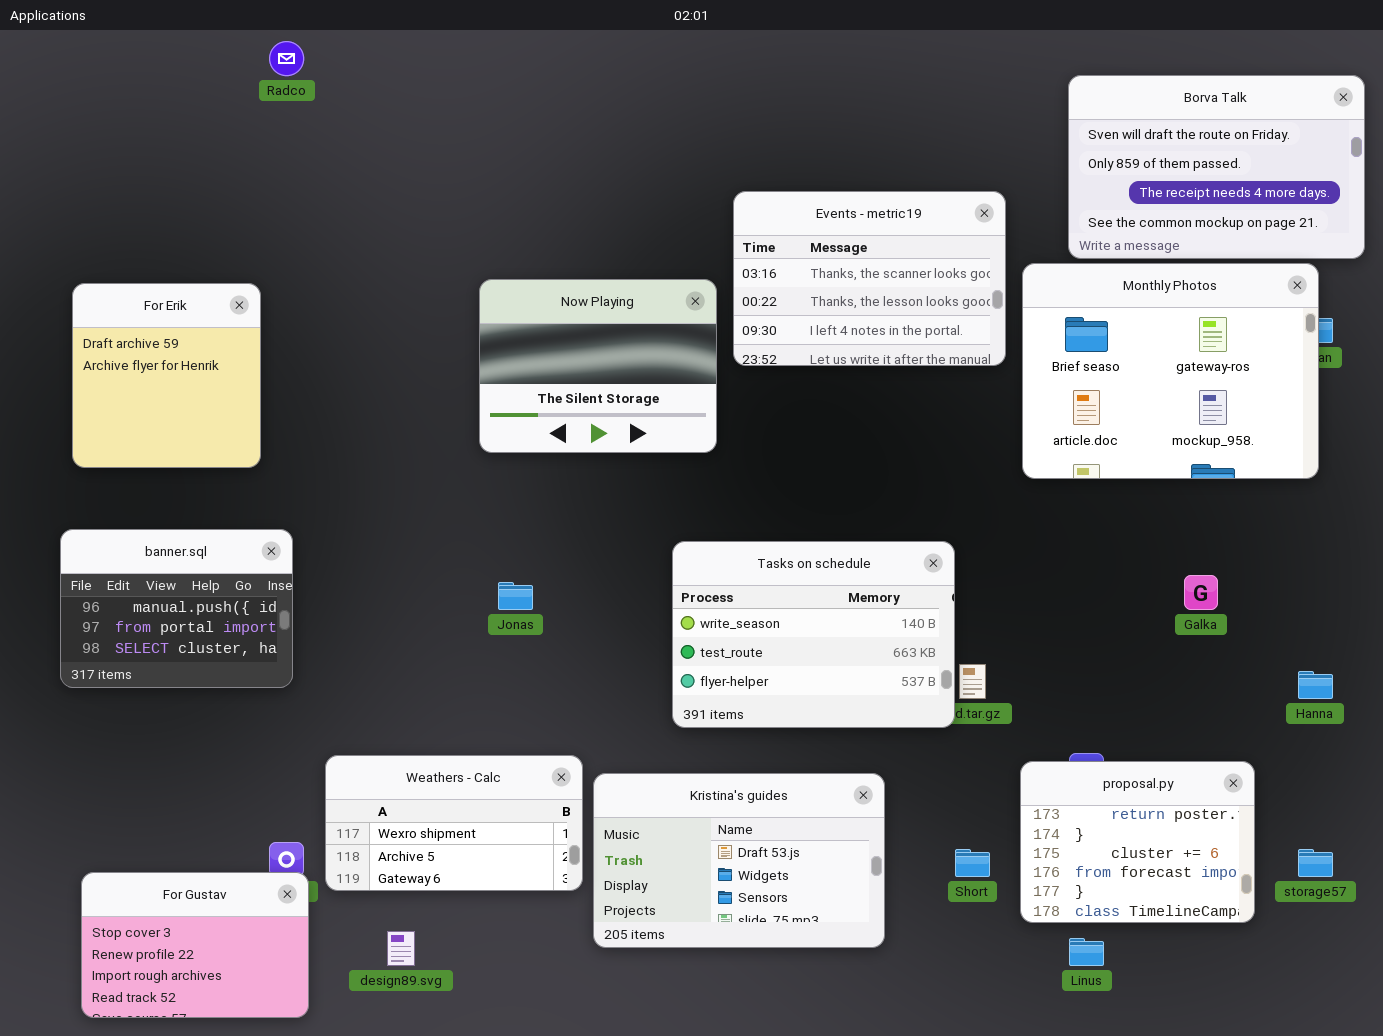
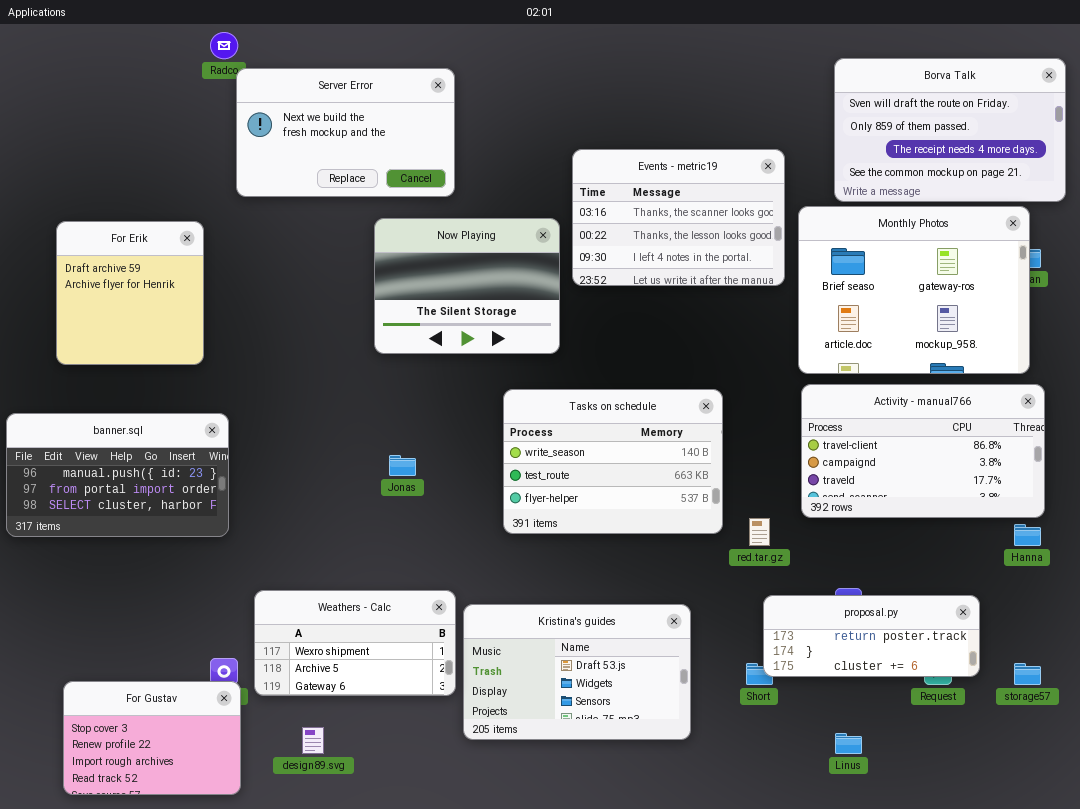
Server Error: none -> [236,68,455,197], opened
Activity - manual766: none -> [801,384,1045,518], opened
banner.sql: [60,529,293,688] -> [6,413,229,537], resized
Tasks on schedule: [672,541,955,728] -> [503,389,723,534], moved
proposal.py: [1020,761,1255,923] -> [763,595,980,677], resized

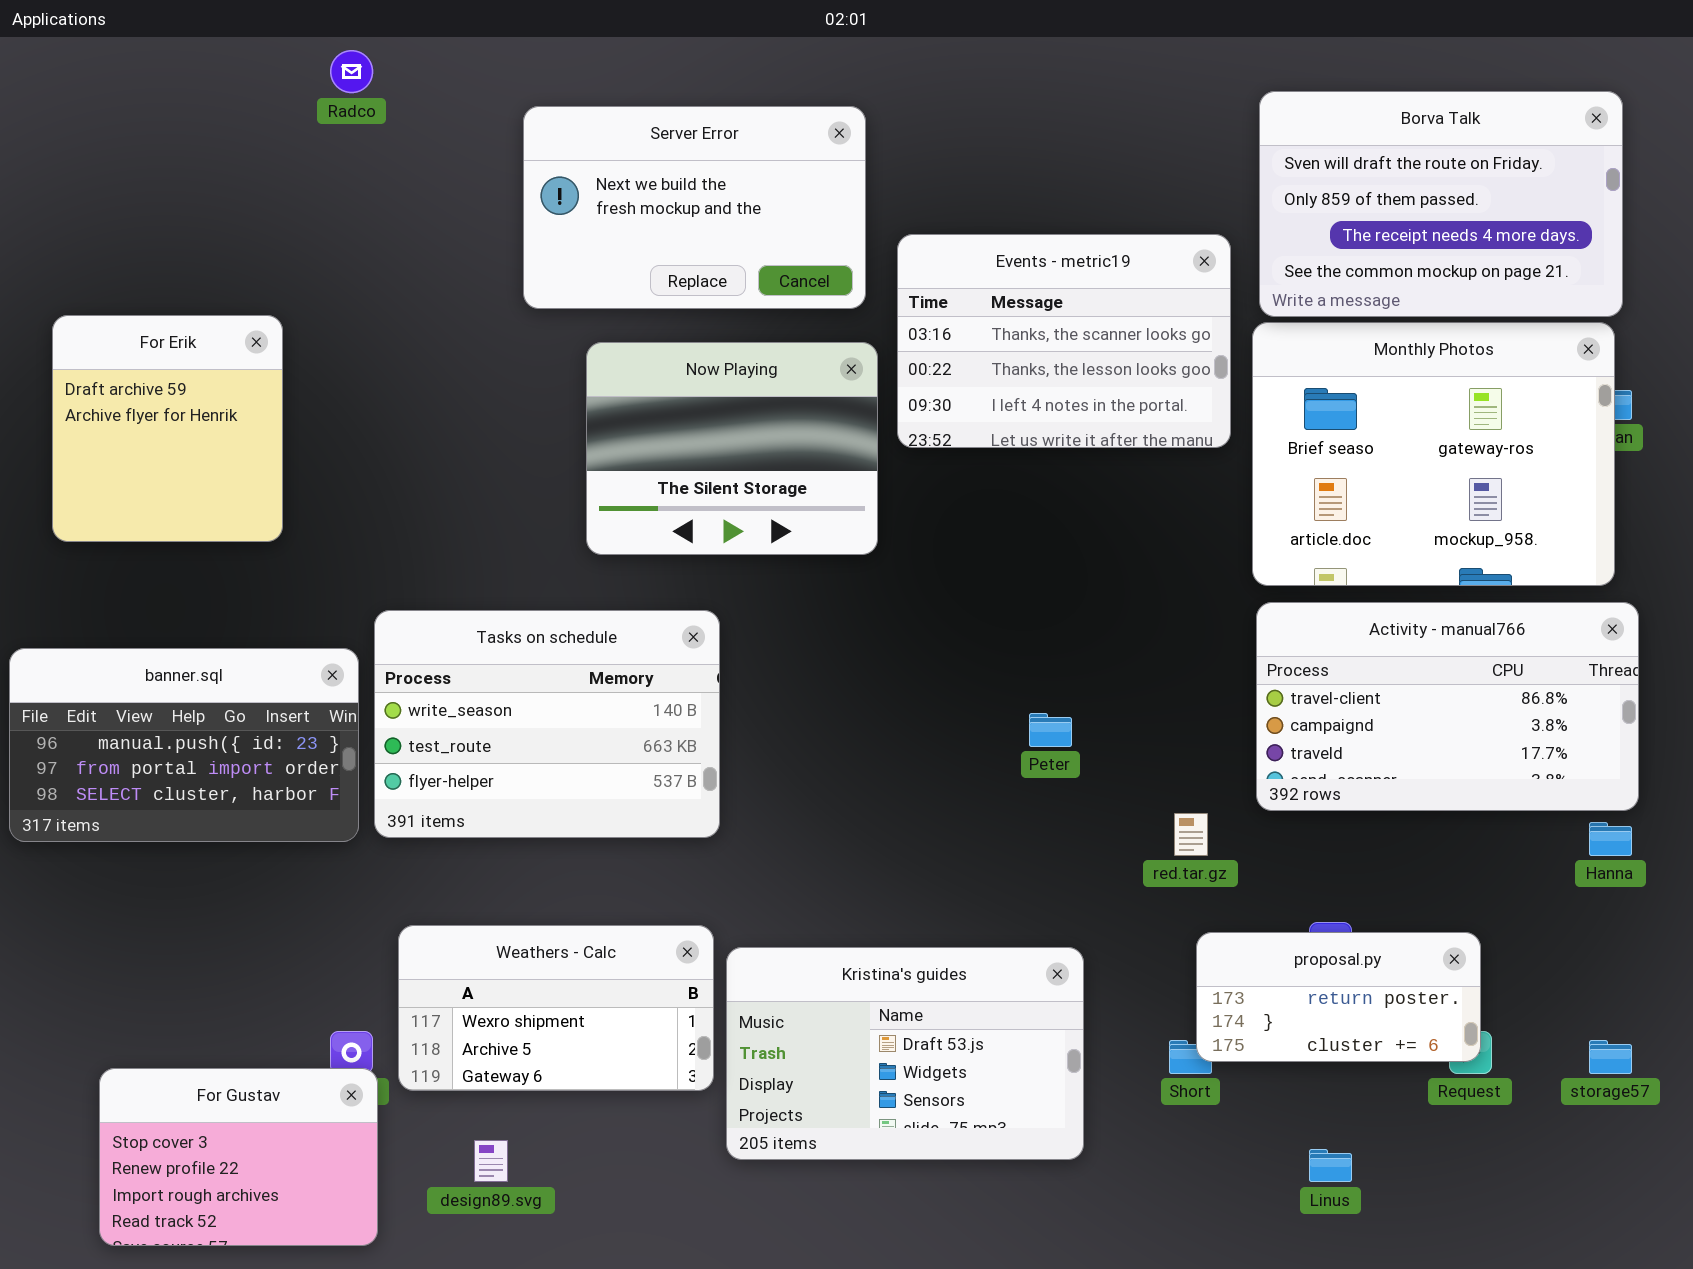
Borva Talk: [834,58,1066,202] -> [1259,91,1623,317], moved
Server Error: [236,68,455,197] -> [523,106,866,309], moved
For Erik: [56,221,204,365] -> [52,315,283,542], moved
Tasks on schedule: [503,389,723,534] -> [374,610,720,838], moved
proposal.py: [763,595,980,677] -> [1196,932,1481,1062], resized

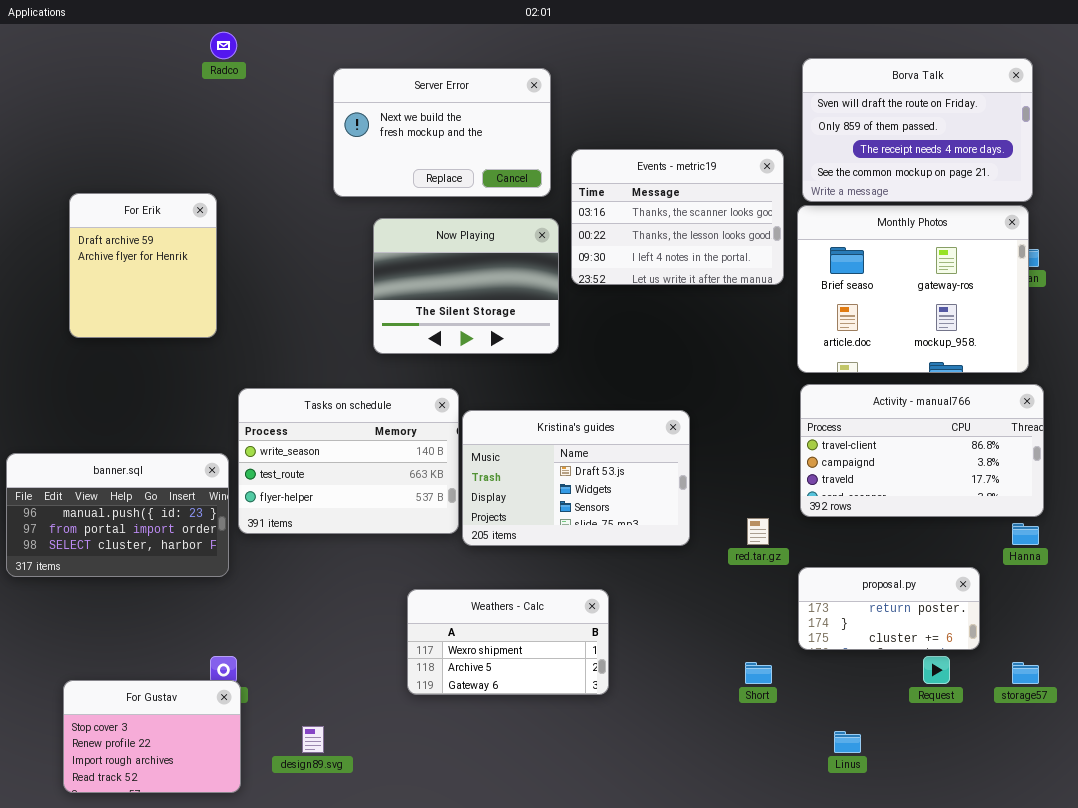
For Erik: [52,315,283,542] -> [69,193,217,338], moved
banner.sql: [9,648,359,842] -> [6,453,229,577], moved
Weathers - Calc: [398,925,714,1091] -> [407,589,609,695], moved
proposal.py: [1196,932,1481,1062] -> [798,567,980,650], moved
Kristina's guides: [726,947,1084,1160] -> [462,410,690,546], moved

